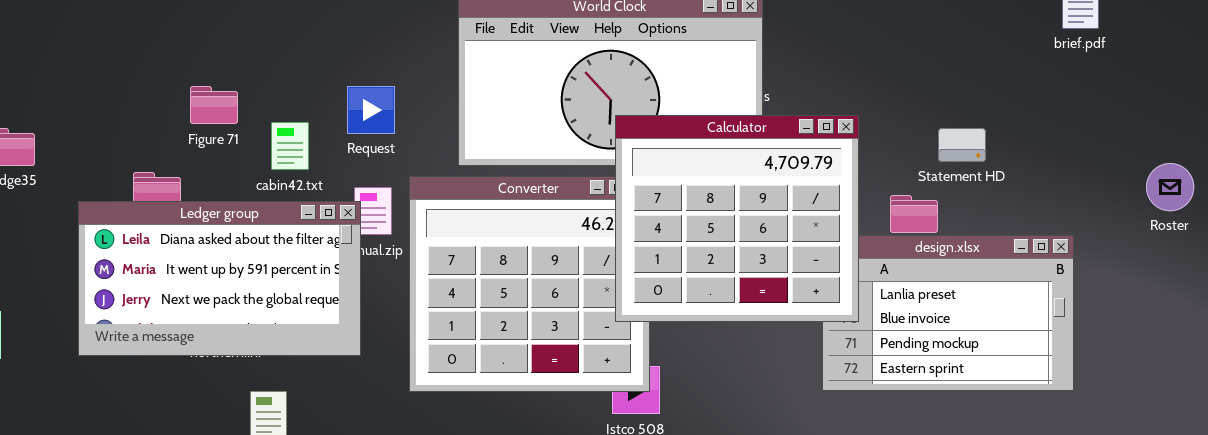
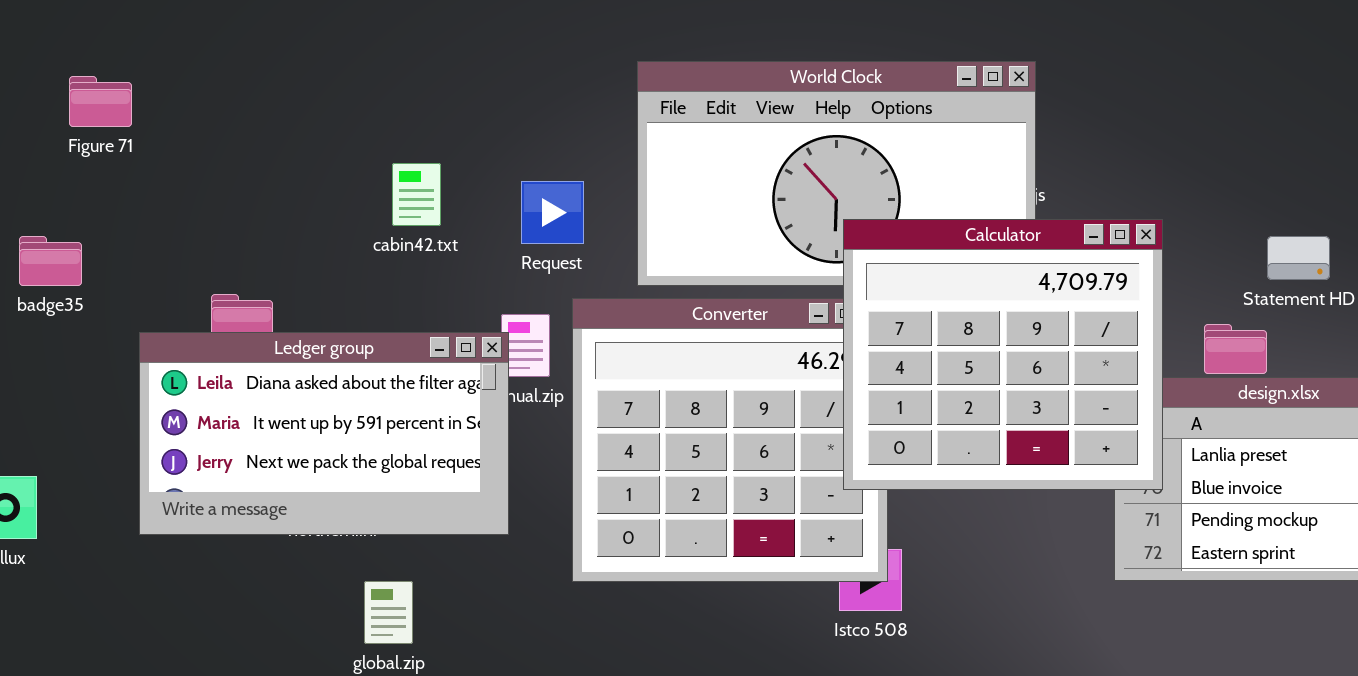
Figure 71: [190,86,238,124] -> [69,76,132,127], moved
Request: [347,86,395,134] -> [521,181,584,244], moved
cabin42.txt: [271,122,309,170] -> [392,163,441,226], moved

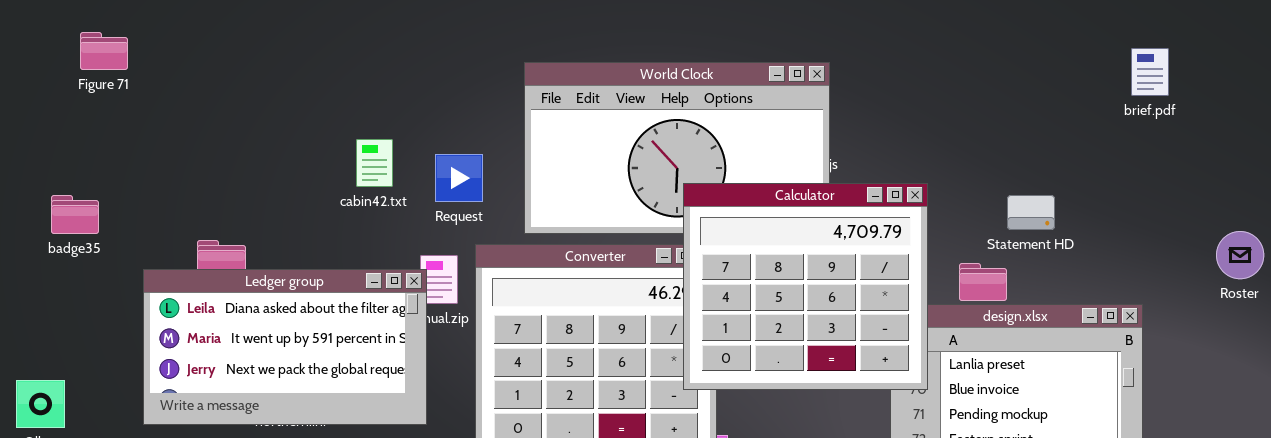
Figure 71: [69,76,132,127] -> [80,32,128,70], moved
cabin42.txt: [392,163,441,226] -> [356,139,393,187], moved

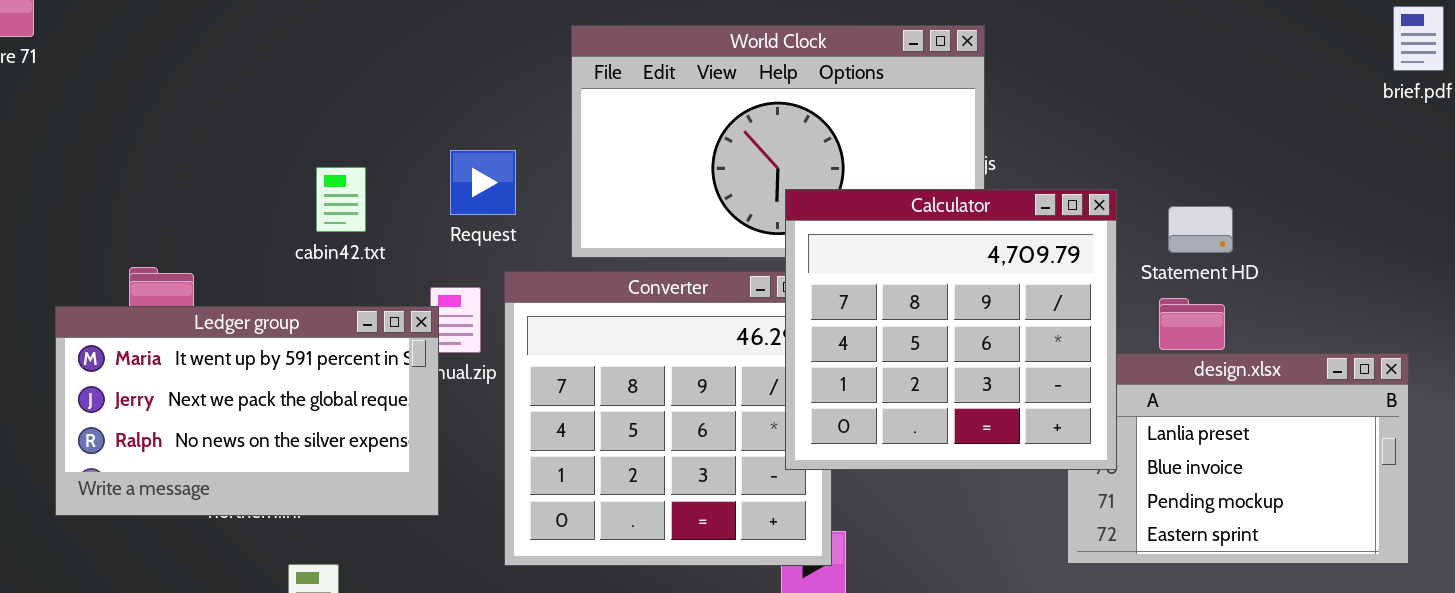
cabin42.txt: [356,139,393,187] -> [316,167,366,232], moved
Statement HD: [1007,195,1055,230] -> [1168,206,1233,253], moved
Ledger group: [143,269,427,425] -> [55,306,439,516], scrolled down 1 row

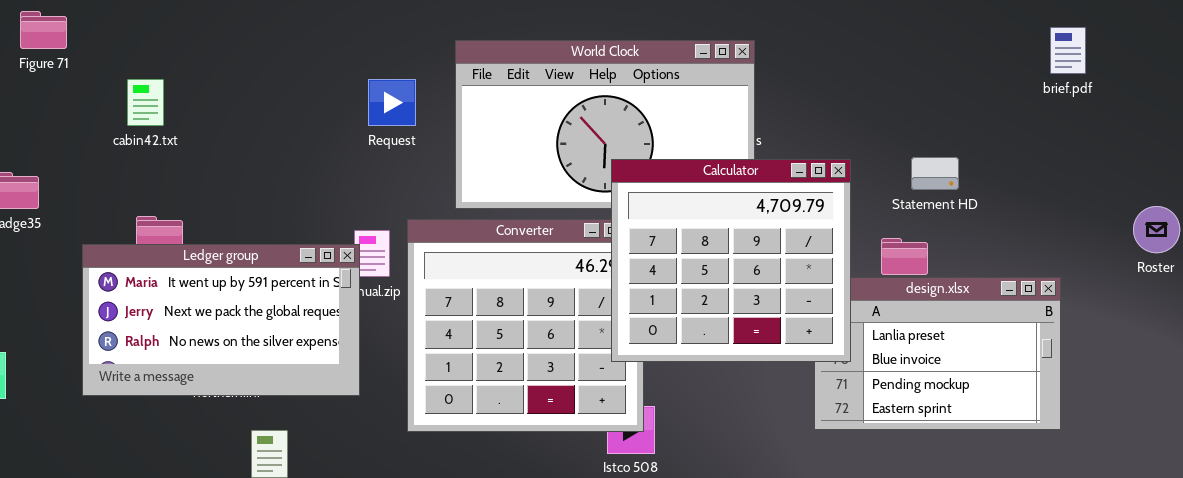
Request: [450,150,516,215] -> [368,79,416,126], moved
cabin42.txt: [316,167,366,232] -> [127,79,164,126], moved
Statement HD: [1168,206,1233,253] -> [911,157,959,190], moved

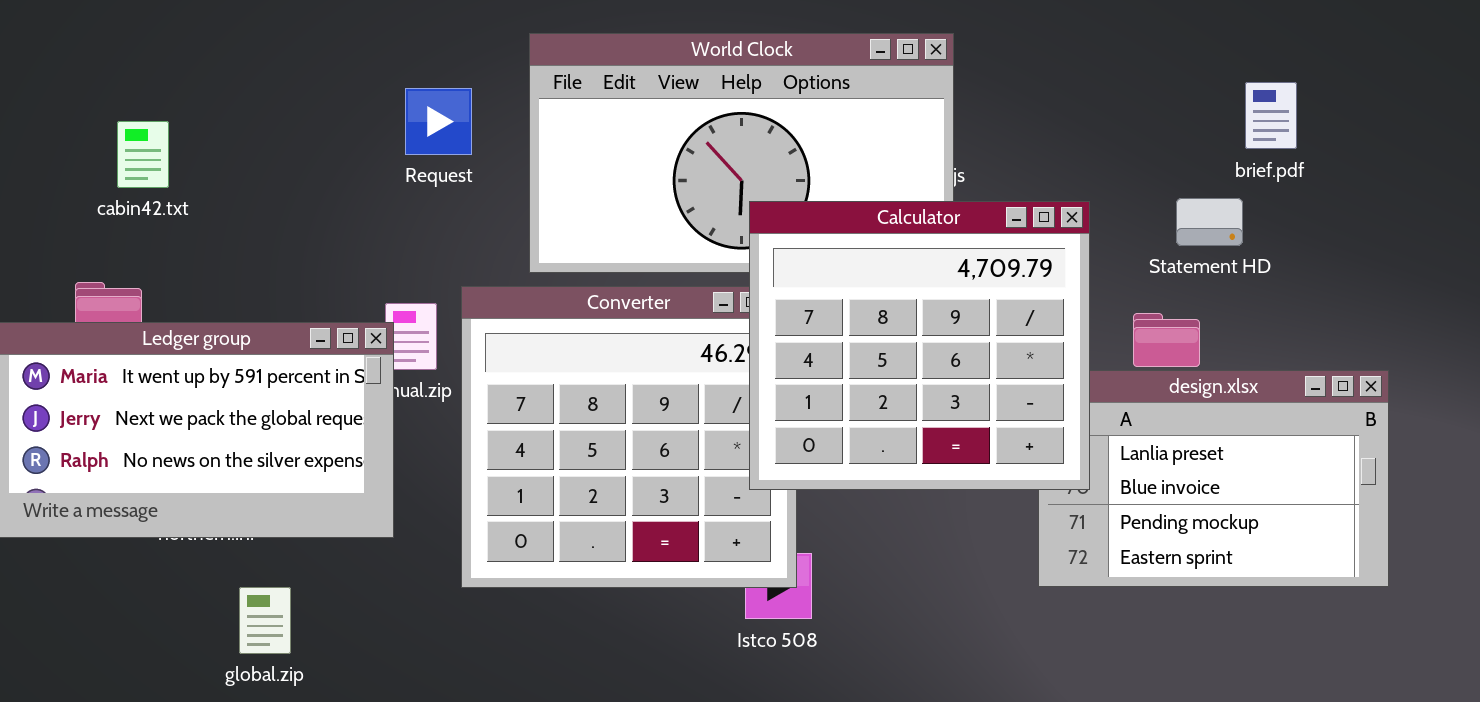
brief.pdf: [1050,27,1086,74] -> [1245,82,1297,149], moved
cabin42.txt: [127,79,164,126] -> [117,121,169,188], moved

